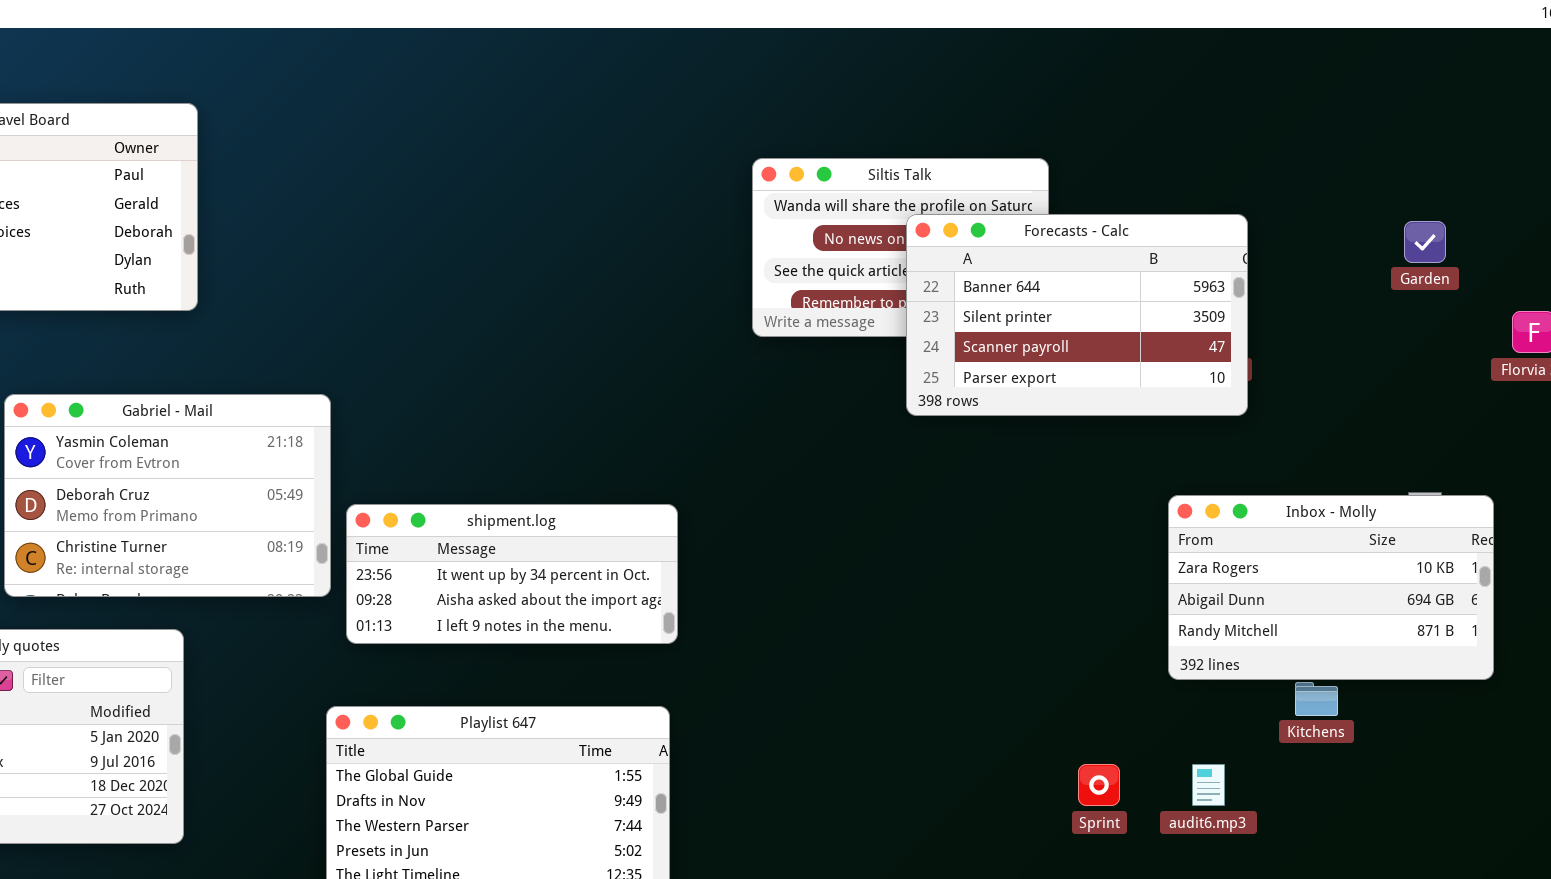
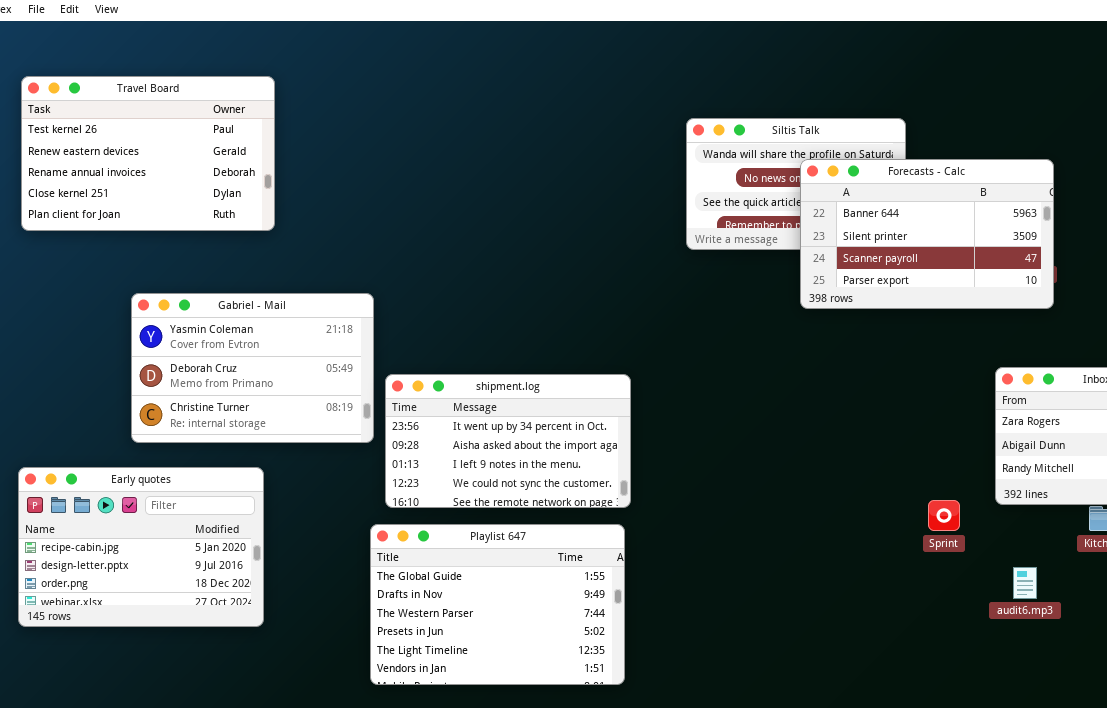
shipment.log: [346,504,678,644] -> [385,374,631,508], resized
Sprint: [1078,764,1120,806] -> [928,500,960,531], moved

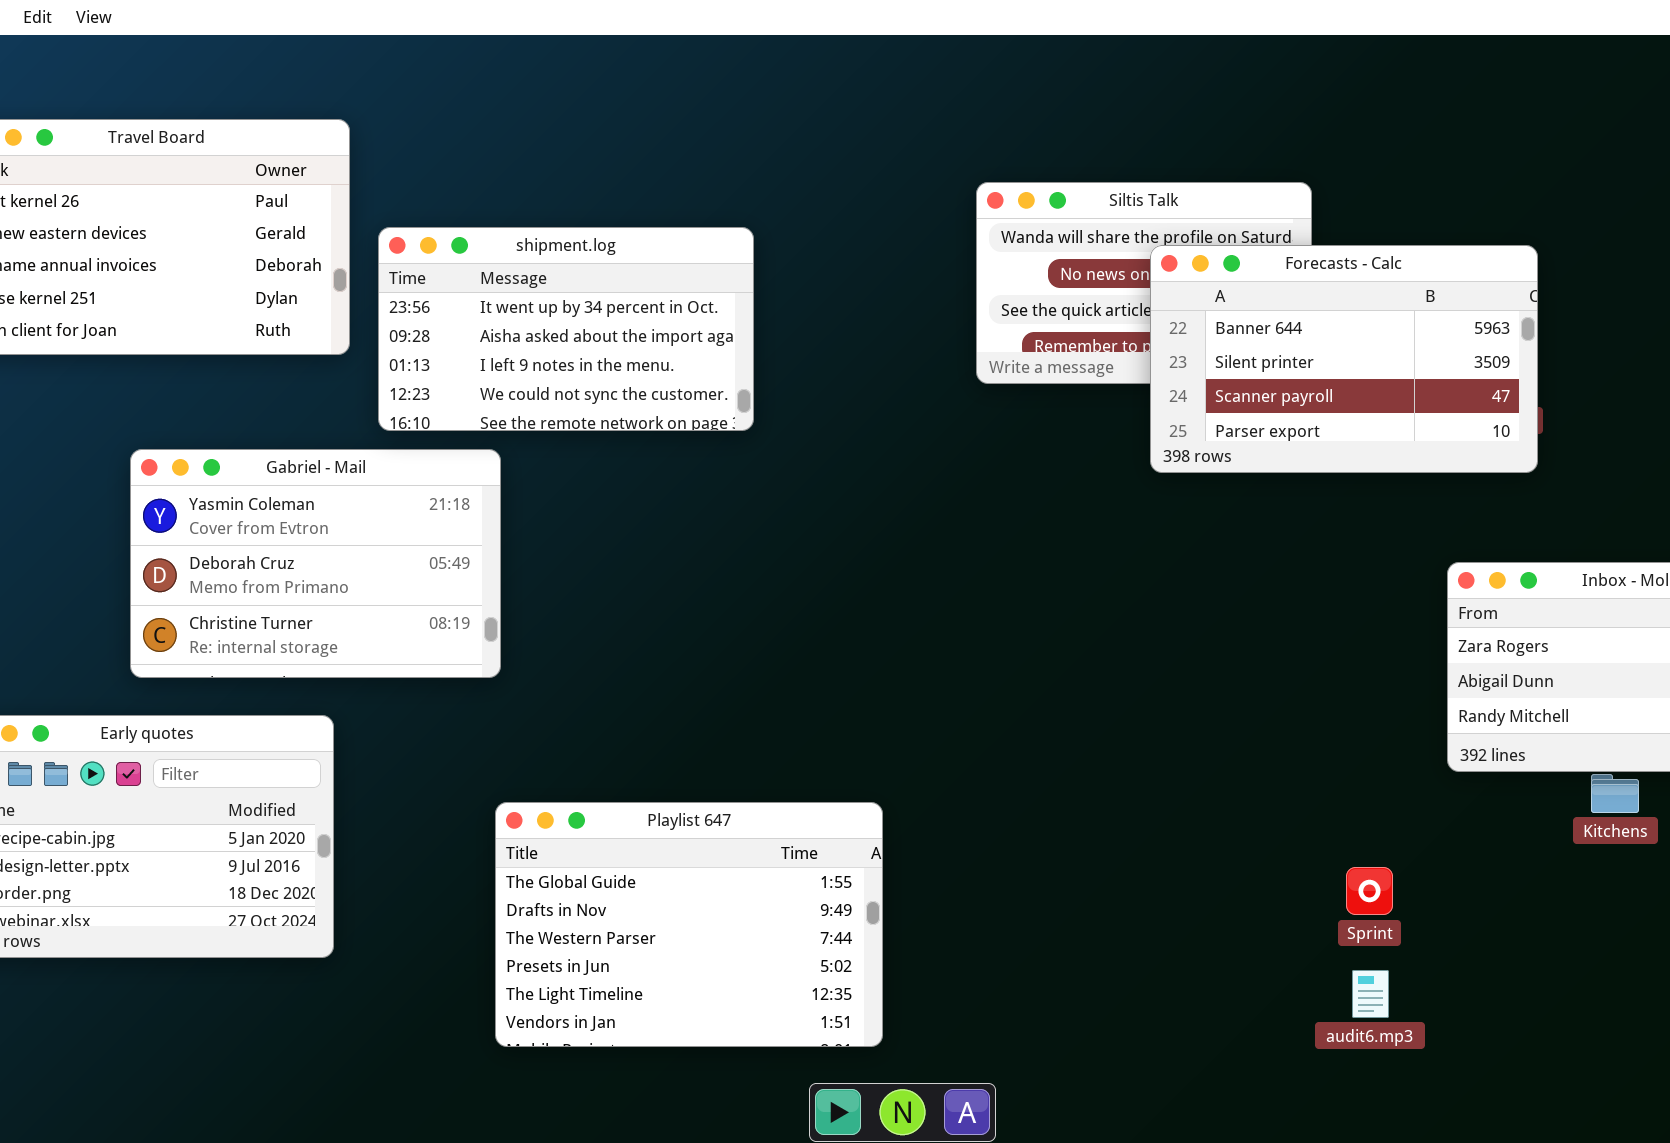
shipment.log: [385,374,631,508] -> [378,227,754,431], moved
Sprint: [928,500,960,531] -> [1346,867,1393,915], moved
audit6.mp3: [1013,567,1037,599] -> [1352,970,1389,1018], moved

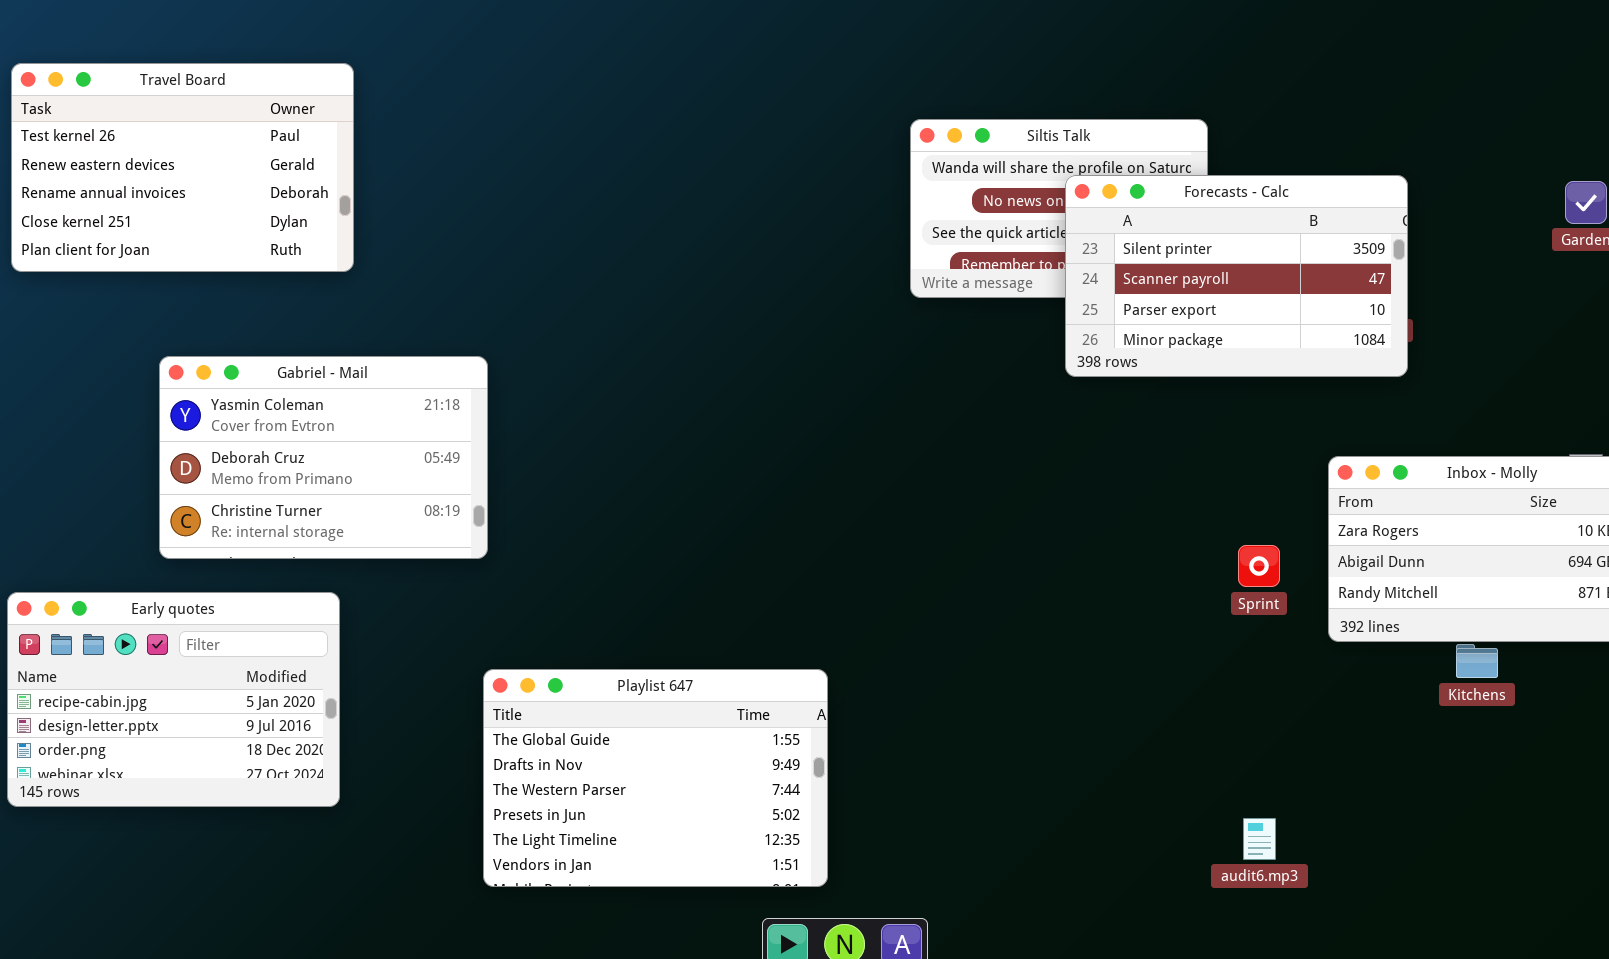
shipment.log: [378,227,754,431] -> none, closed
Forecasts - Calc: [1150,245,1538,473] -> [1065,175,1408,377], scrolled down 1 row
Sprint: [1346,867,1393,915] -> [1238,545,1280,587], moved

